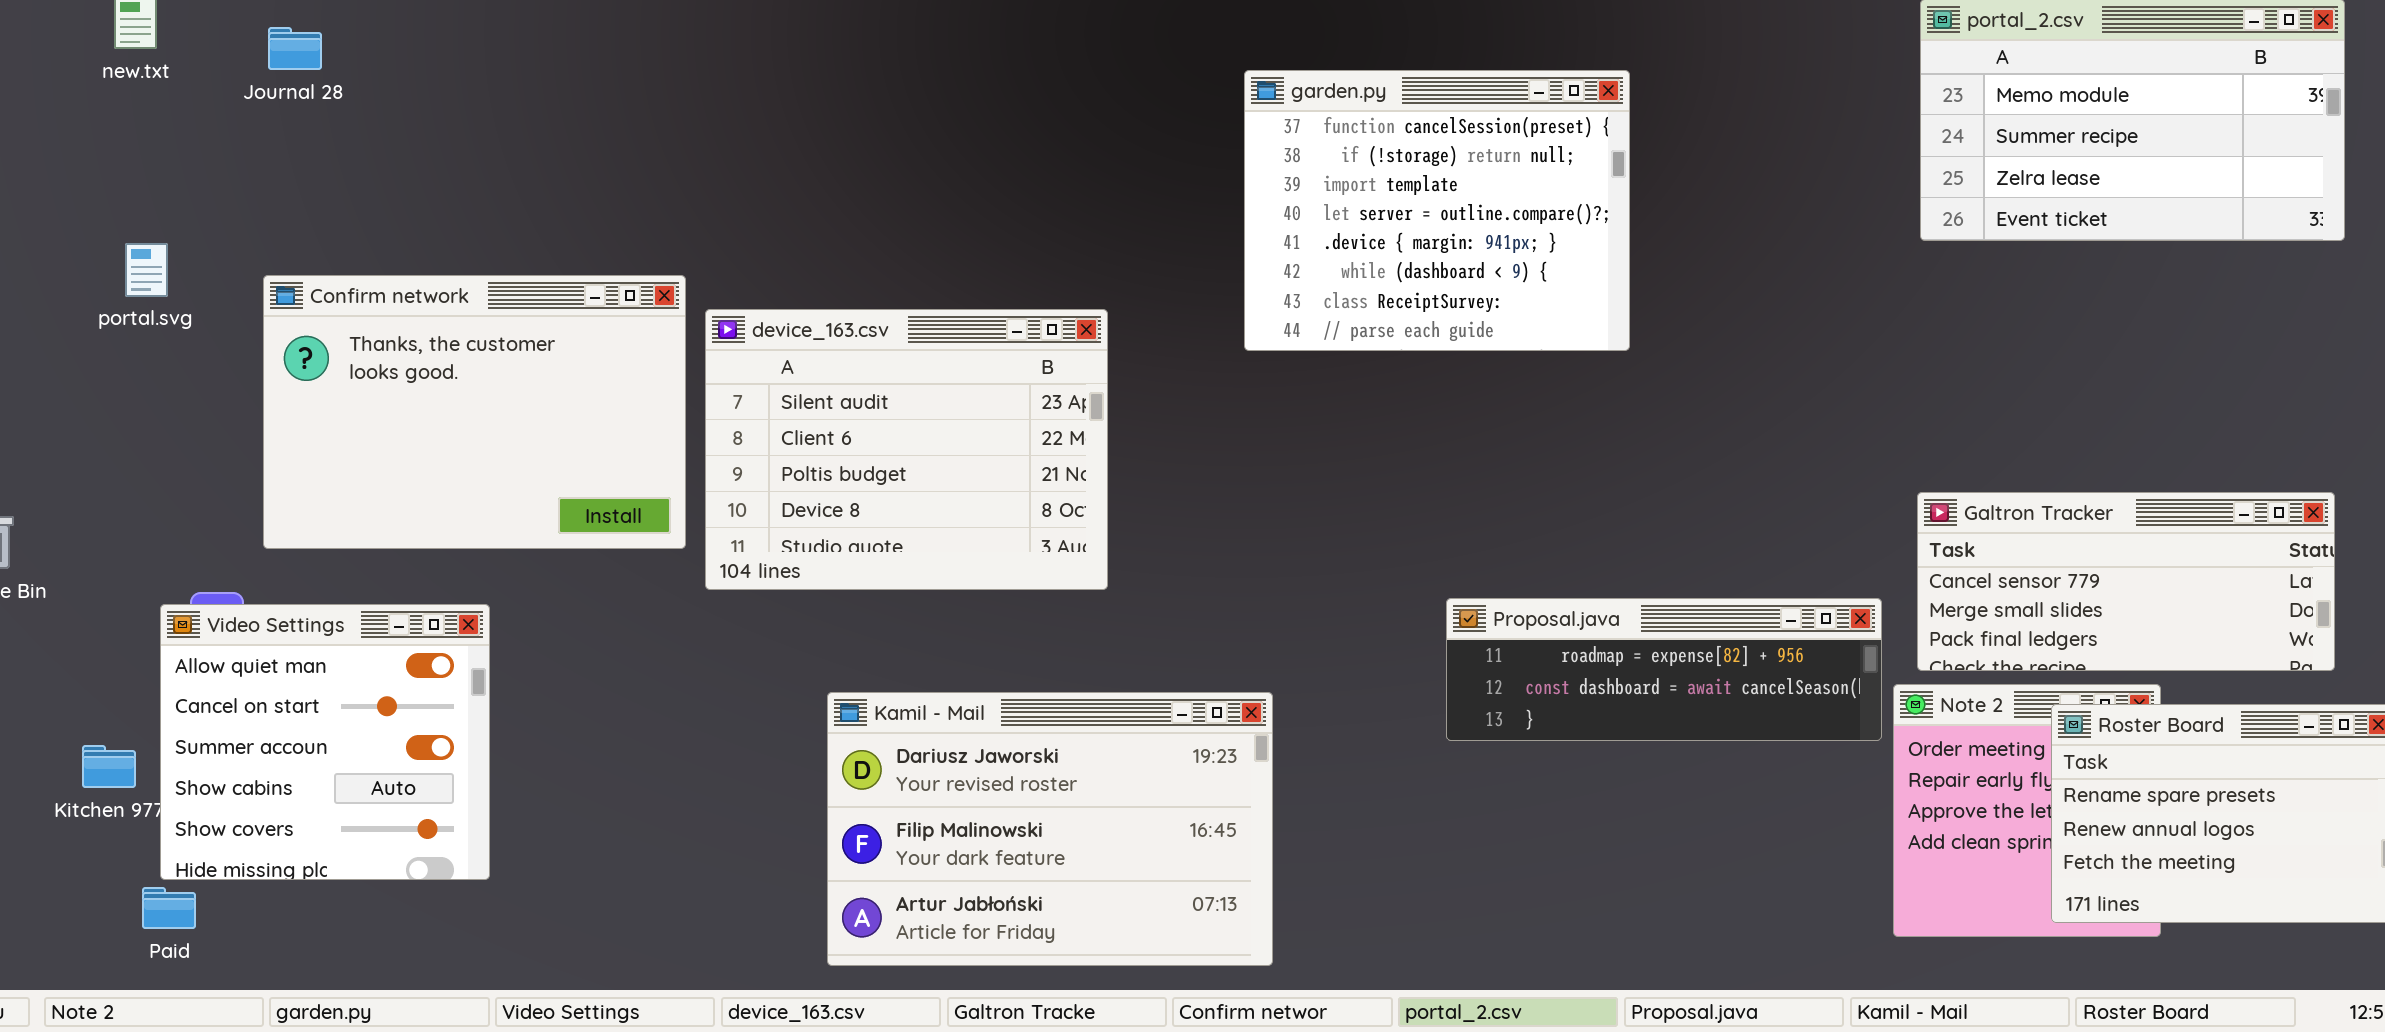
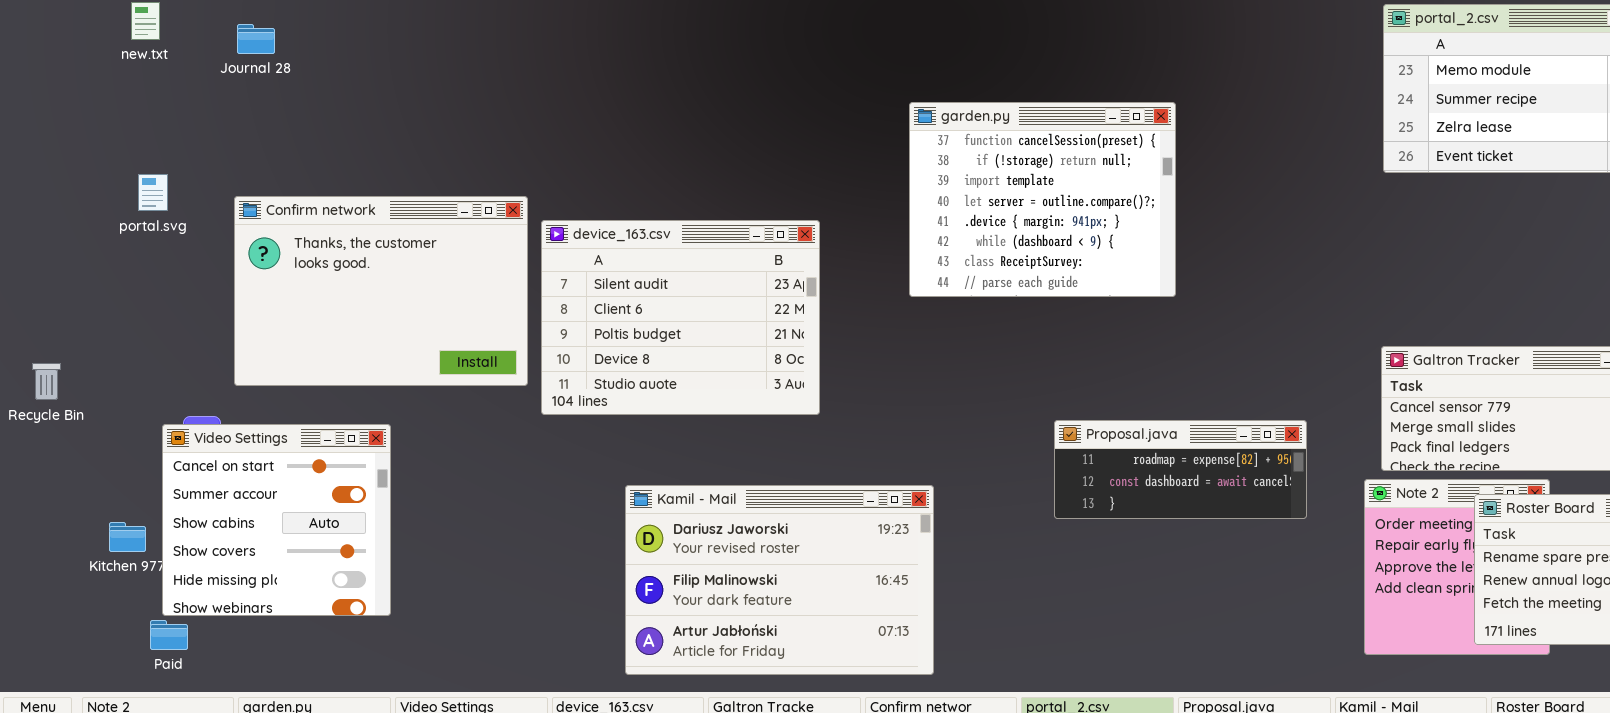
garden.py: [1244,70,1630,351] -> [909,102,1176,297], moved
Proposal.java: [1446,598,1882,741] -> [1054,420,1307,519], resized
Video Settings: [160,604,490,880] -> [162,424,391,616], scrolled down 1 row

